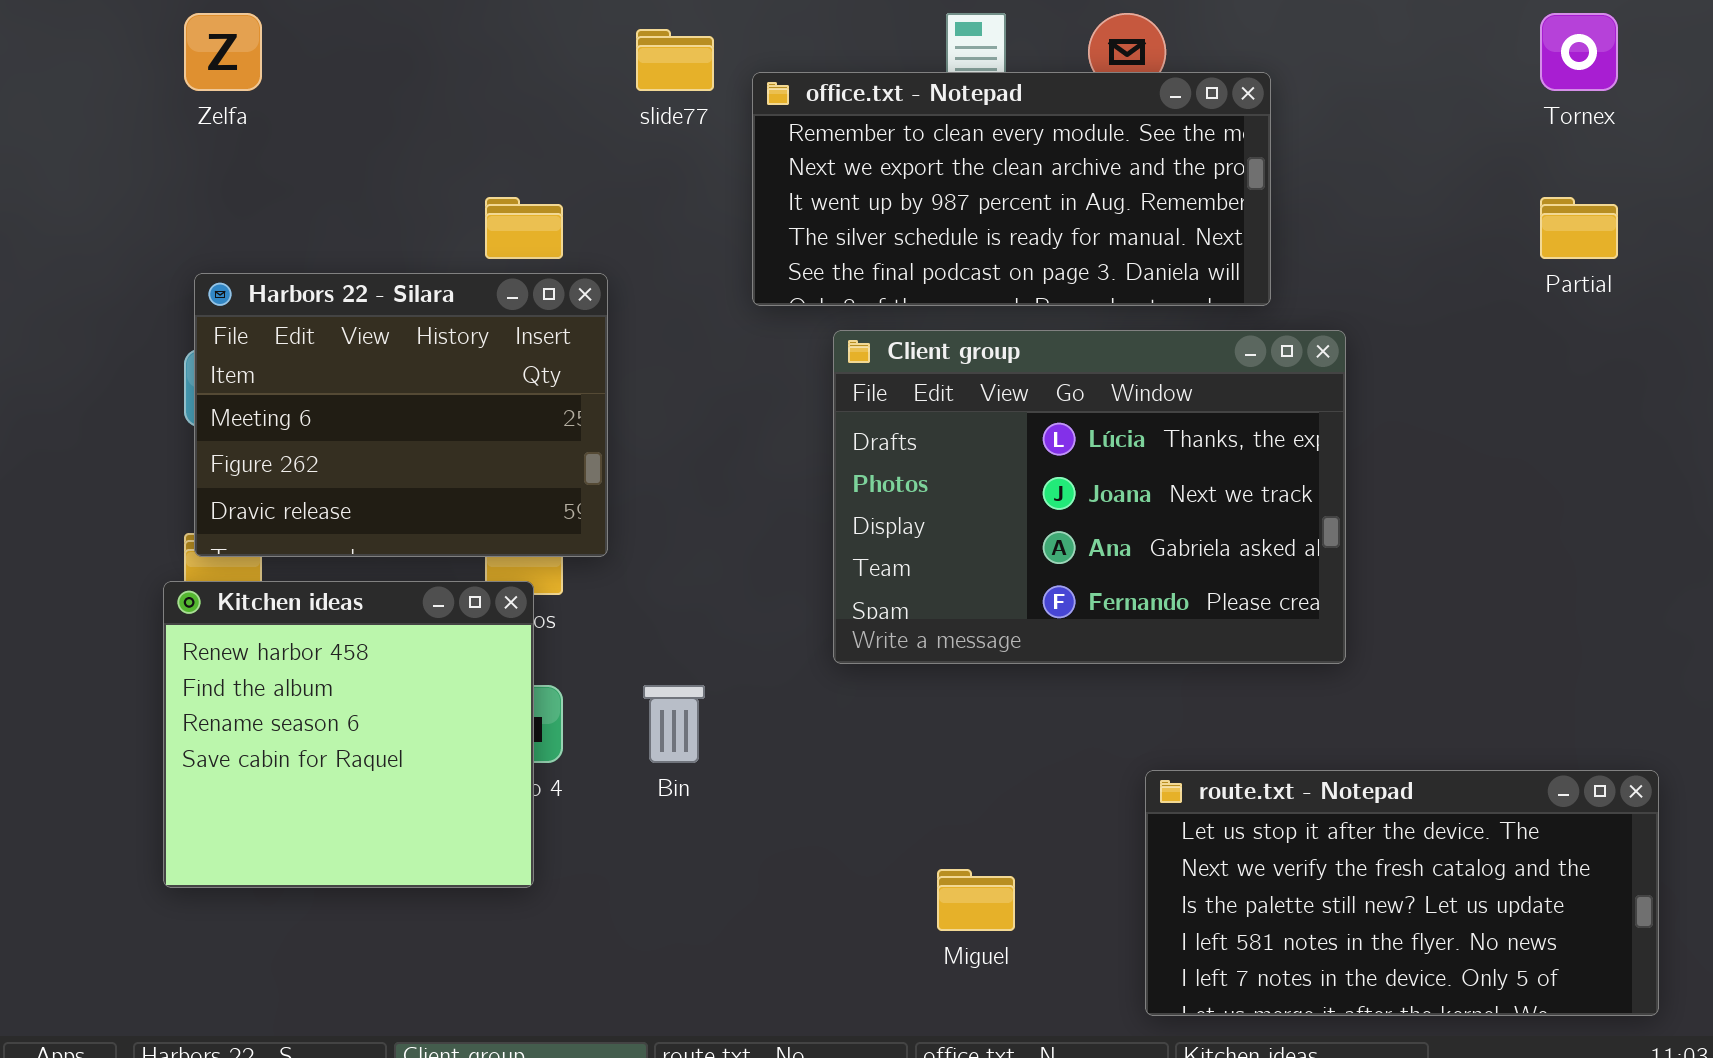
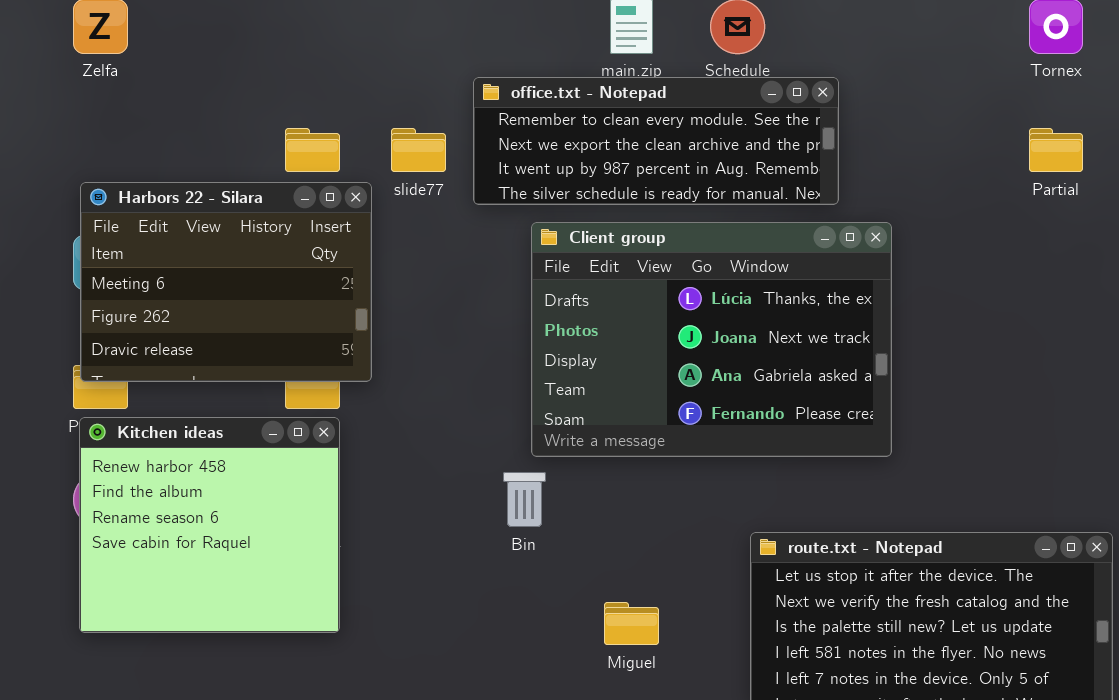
slide77: [636,29,714,91] -> [391,128,446,172], moved
office.txt - Notepad: [752,72,1271,306] -> [473,77,839,205], resized
Kitchen ideas: [163,581,534,888] -> [79,417,340,633], moved
Bin: [643,685,705,763] -> [503,472,546,527], moved

